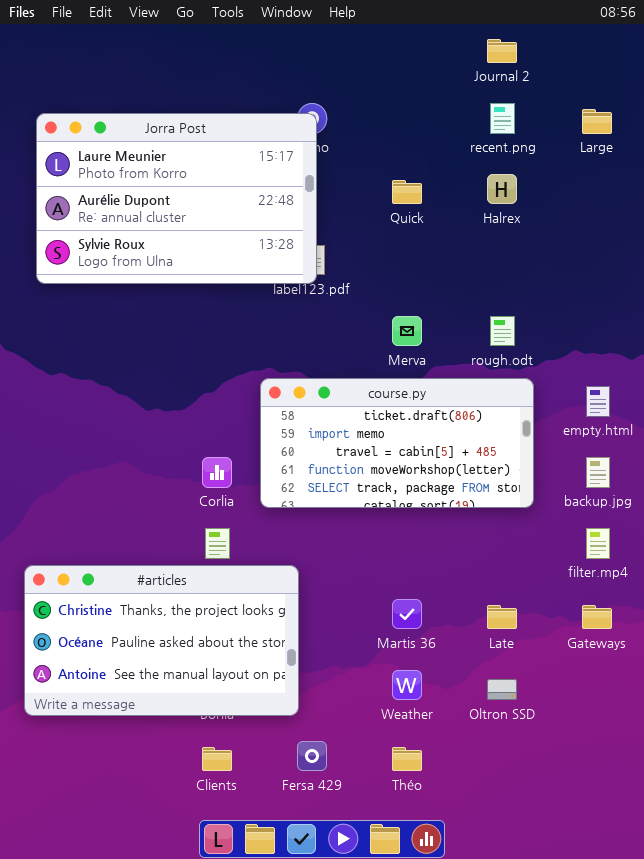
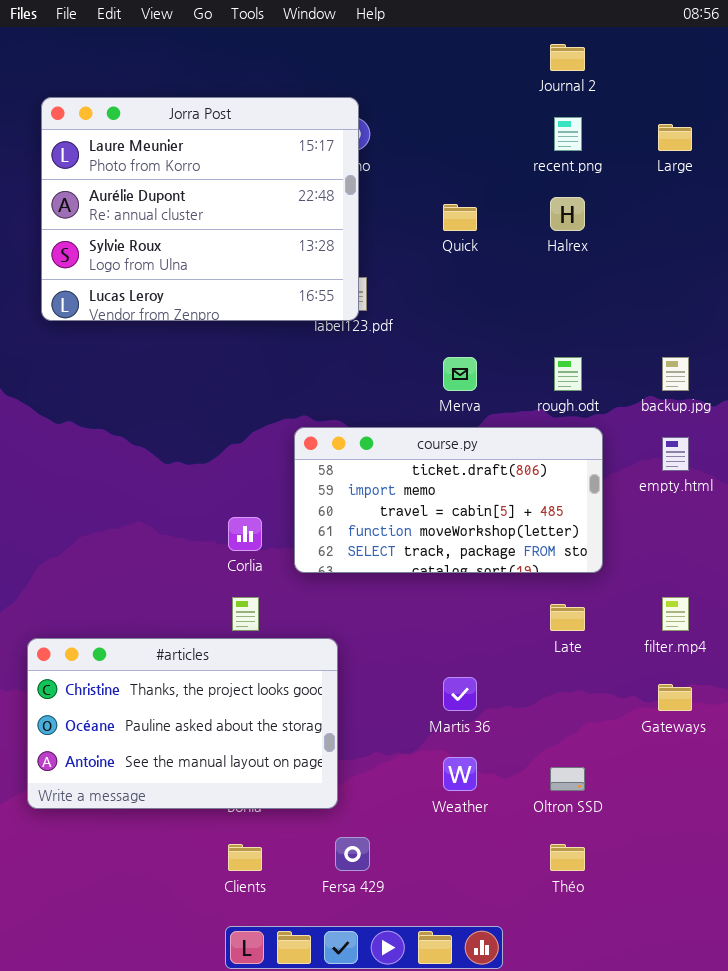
Jorra Post: [36,113,317,284] -> [41,97,359,321], resized
backup.jpg: [586,457,610,488] -> [662,357,689,391], moved
Late: [487,605,517,629] -> [550,604,585,631], moved
Théo: [392,747,422,771] -> [550,844,585,871], moved

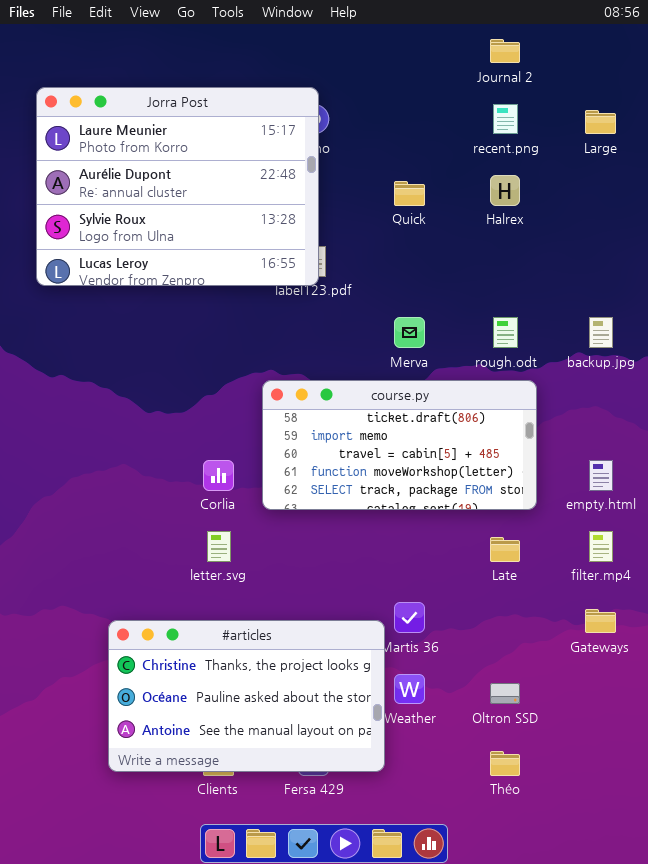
empty.html: [662,437,689,471] -> [589,460,613,491], moved
#articles: [27,638,338,809] -> [108,620,385,772], moved

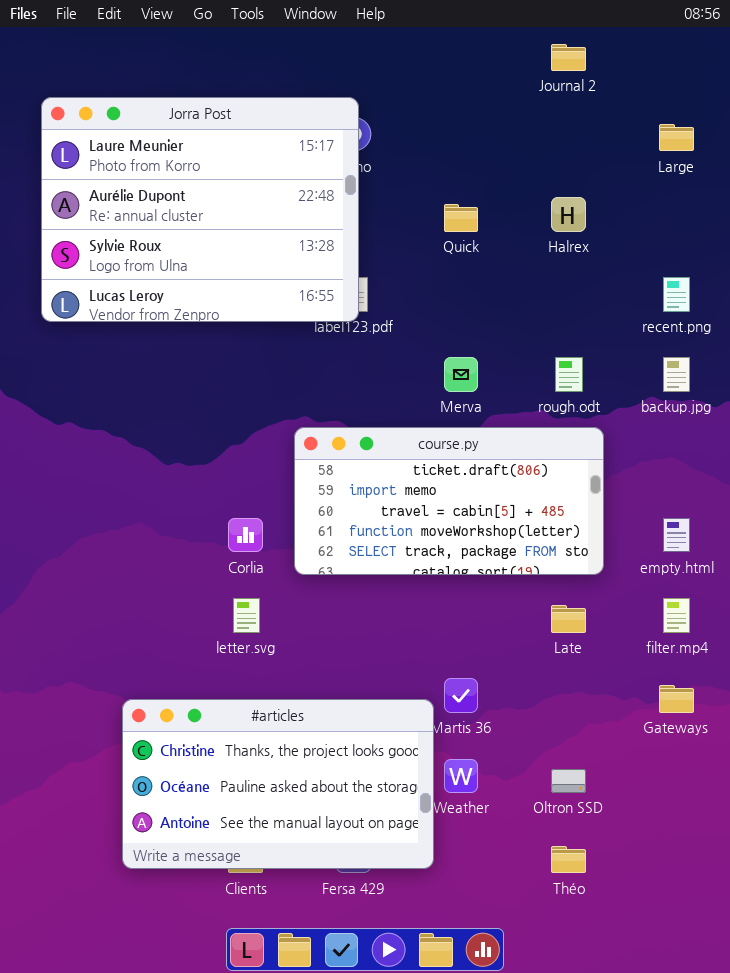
recent.png: [493,104,518,134] -> [663,277,690,312], moved

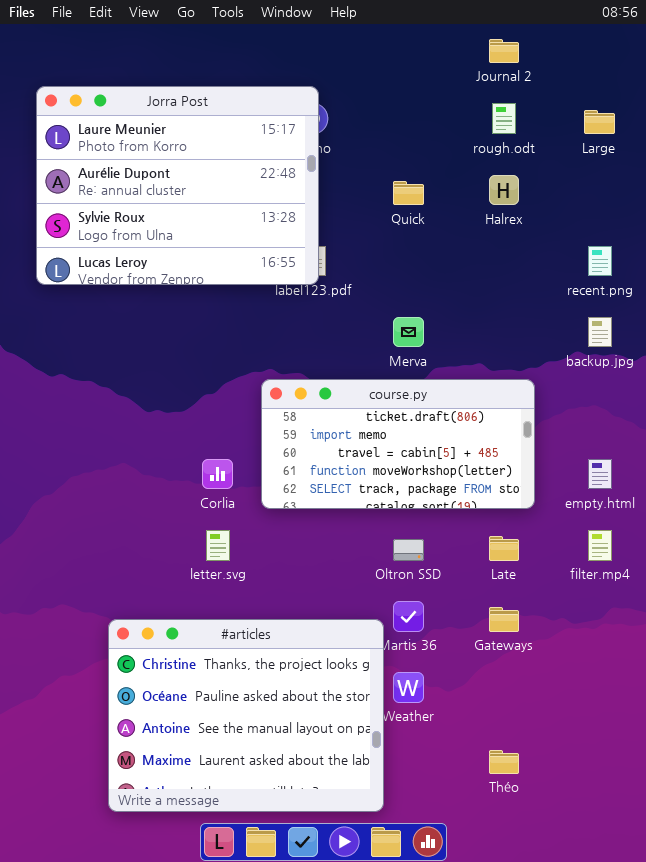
rough.odt: [555,357,583,392] -> [492,103,516,134], moved
Gateways: [659,685,694,713] -> [489,607,519,632], moved
#articles: [122,699,434,869] -> [108,619,384,812], resized
Oltron SSD: [551,769,586,793] -> [393,539,424,561], moved

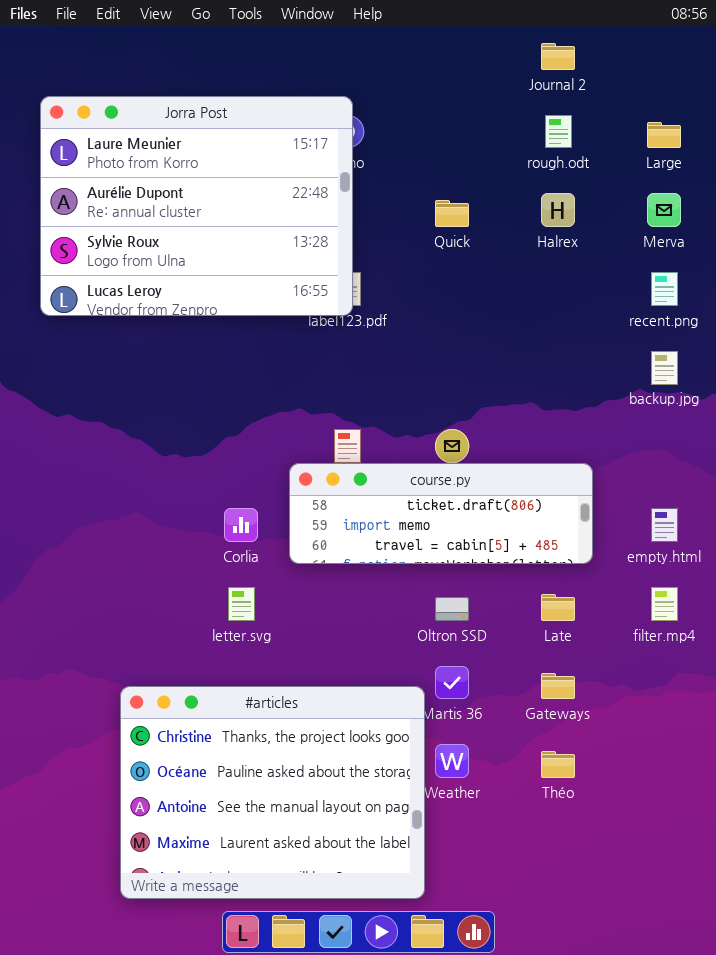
Merva: [393,317,424,347] -> [647,193,681,227], moved
course.py: [261,379,535,509] -> [289,463,593,564], resized
Théo: [489,750,519,774] -> [541,751,575,778], moved

